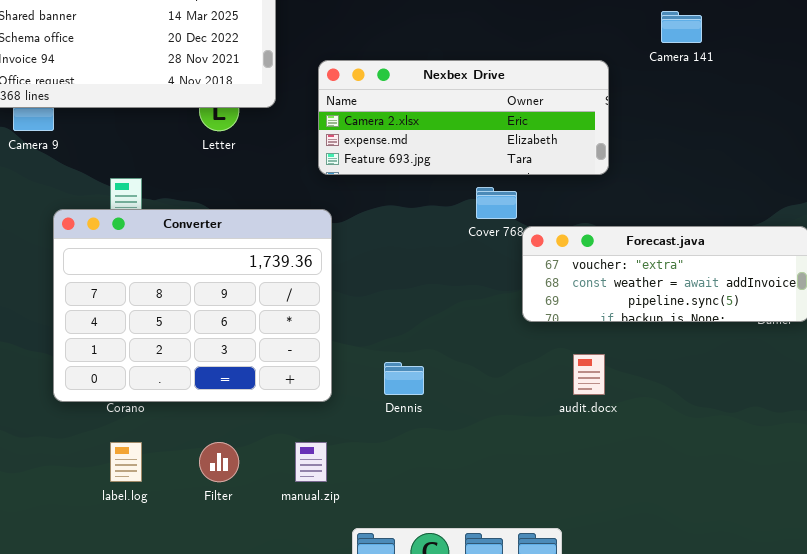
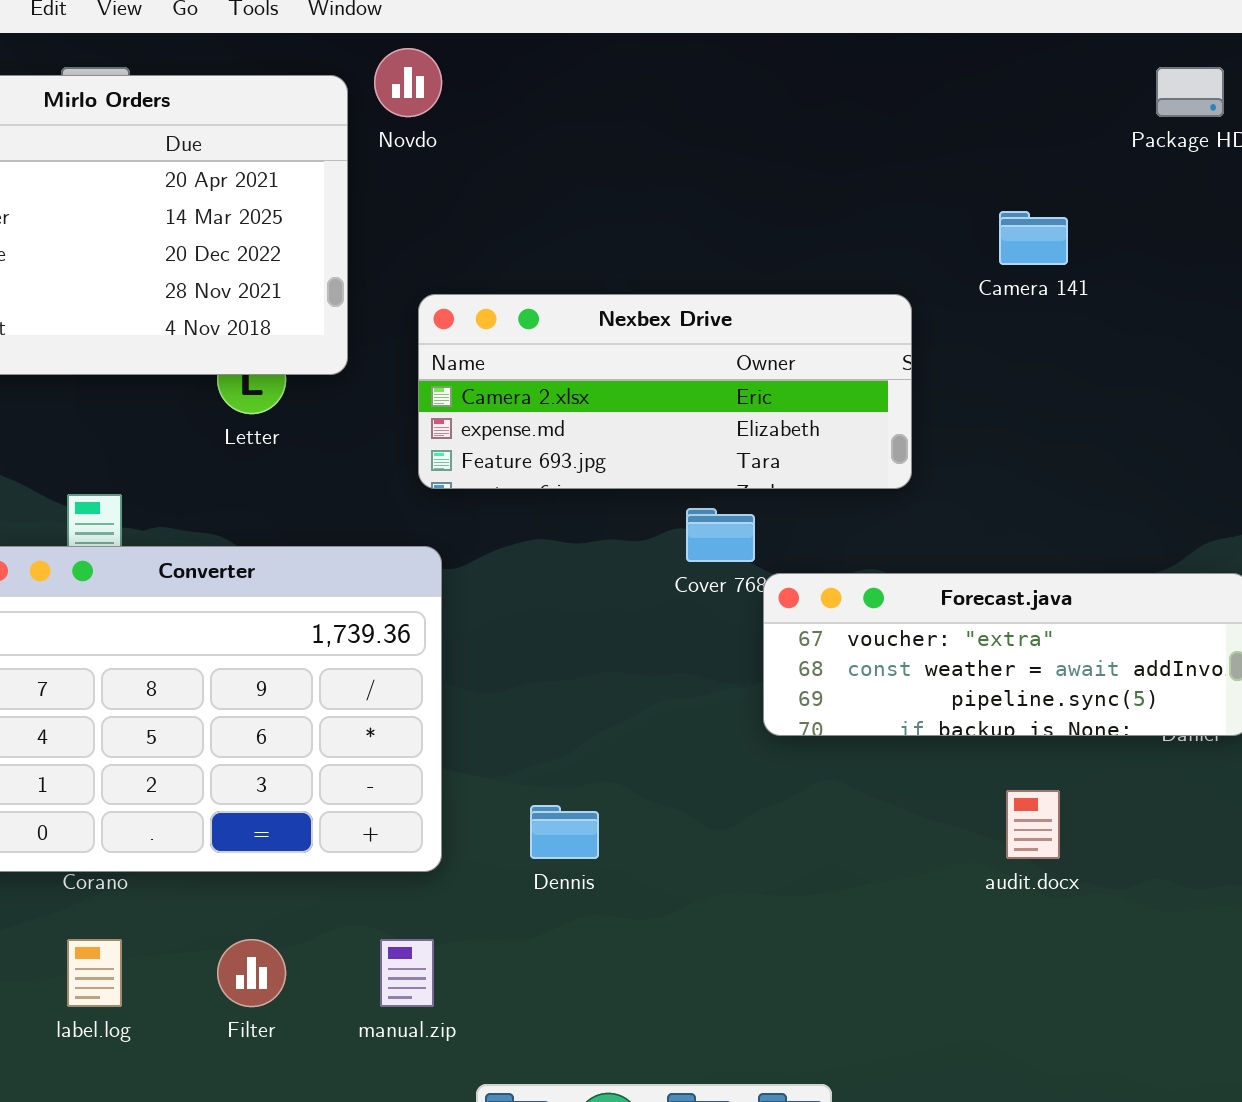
audit.docx: [573,354,605,395] -> [1006,790,1060,859], moved

